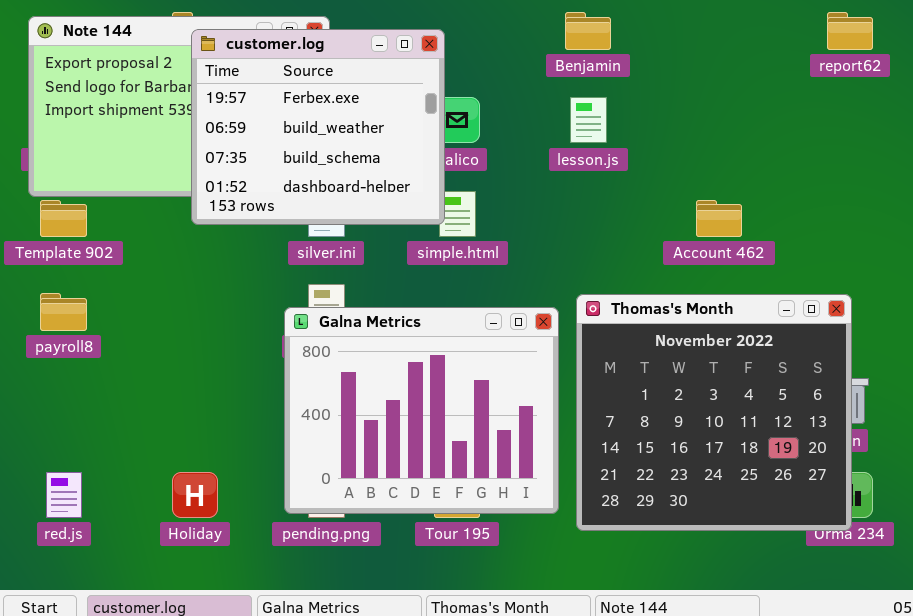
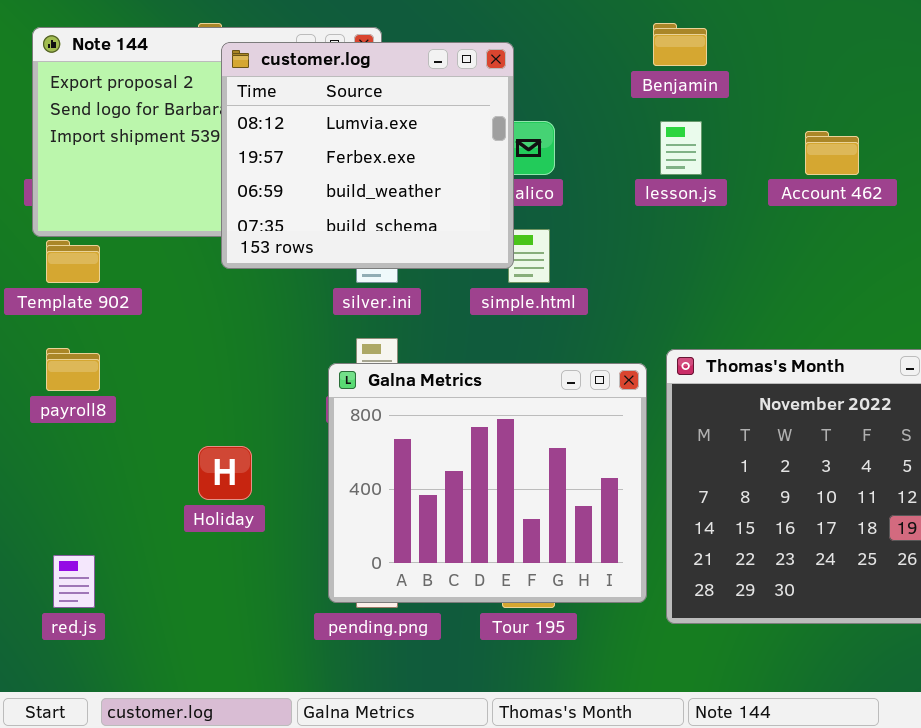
customer.log: [191,29,445,225] -> [221,42,514,269], scrolled up 1 row
Account 462: [696,200,742,237] -> [805,131,859,175], moved
Holiday: [172,472,218,518] -> [198,446,252,500], moved

